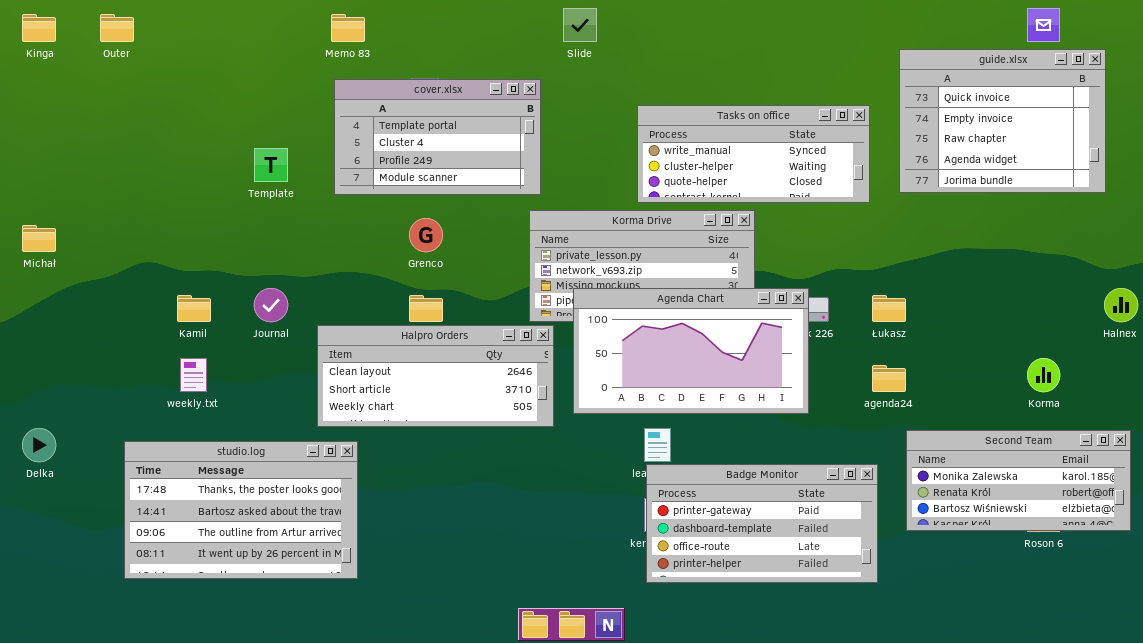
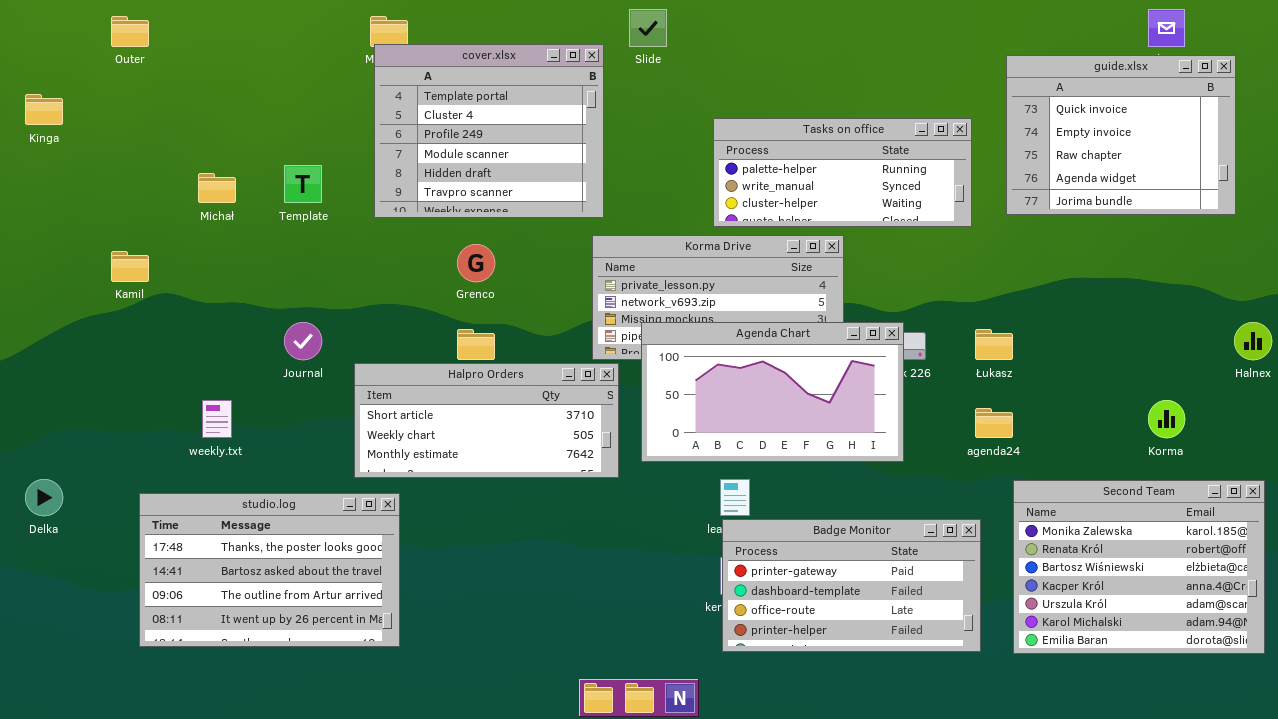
Kinga: [22,14,56,42] -> [25,94,63,125], moved
cover.xlsx: [334,79,541,195] -> [374,44,604,218], resized
Tasks on office: [637,105,870,203] -> [713,118,972,227], scrolled up 1 row
Michał: [22,225,56,252] -> [198,173,236,203], moved
Kamil: [177,295,211,322] -> [111,251,149,282], moved
Halpro Orders: [317,325,554,427] -> [354,363,619,478], scrolled down 1 row
Second Team: [906,430,1131,531] -> [1013,480,1265,654], resized

